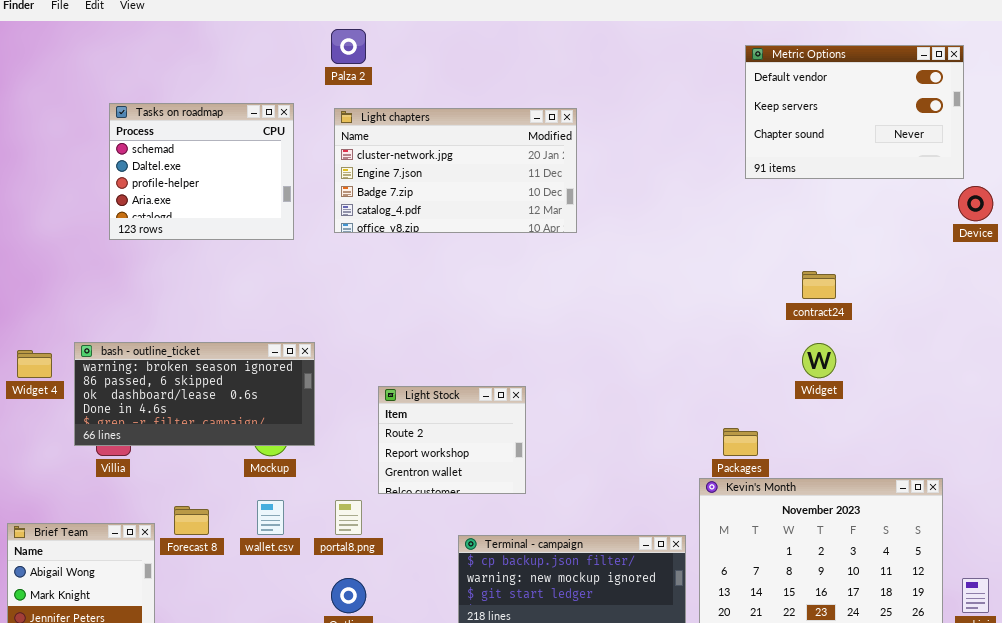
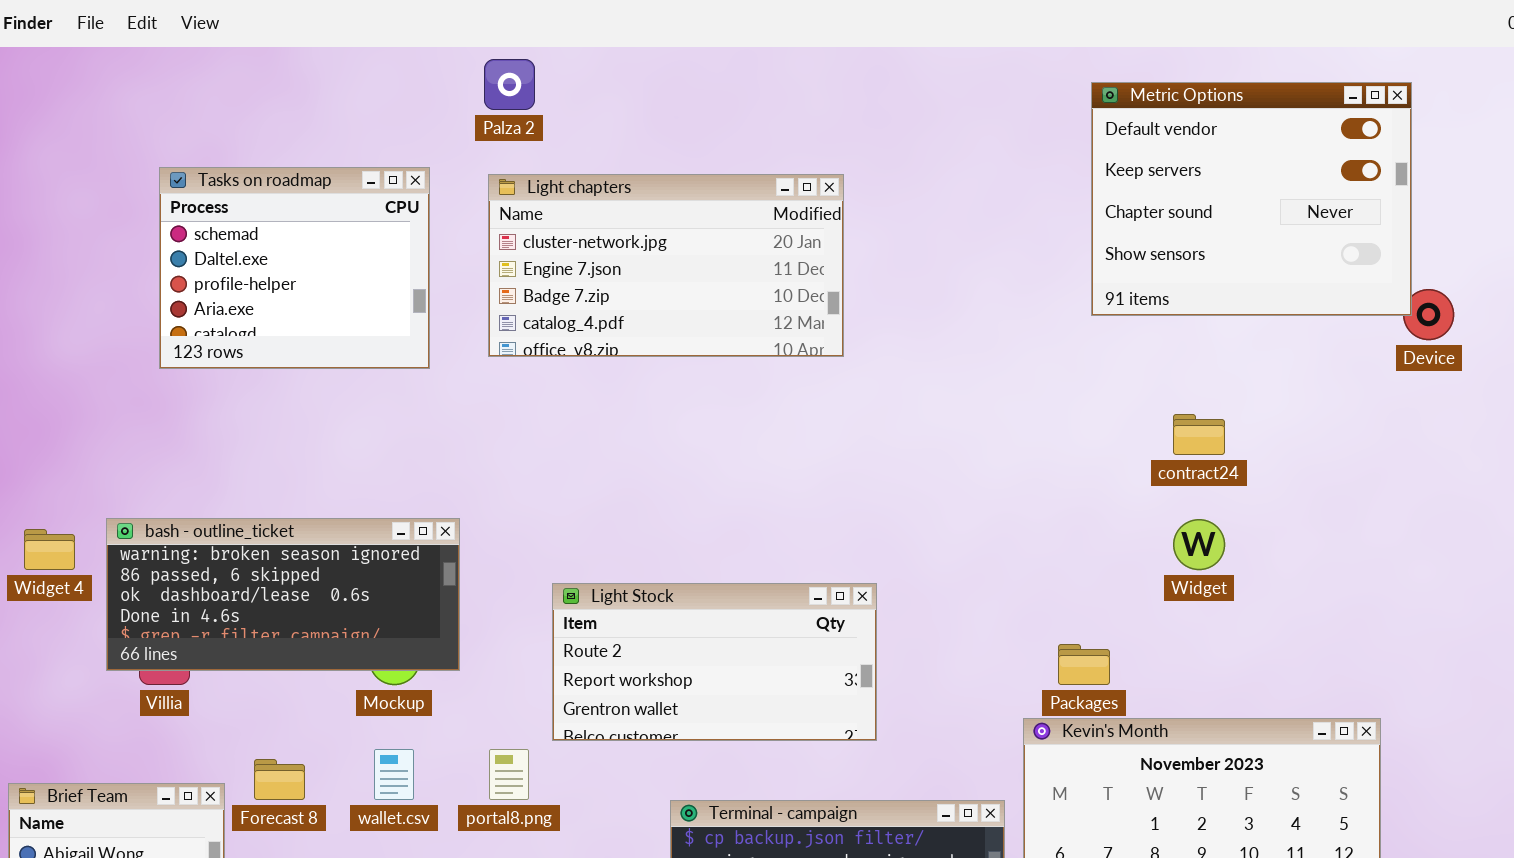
Metric Options: [745,45,964,179] -> [1091,82,1412,316], resized
Light Stock: [378,386,526,494] -> [552,583,877,741], resized

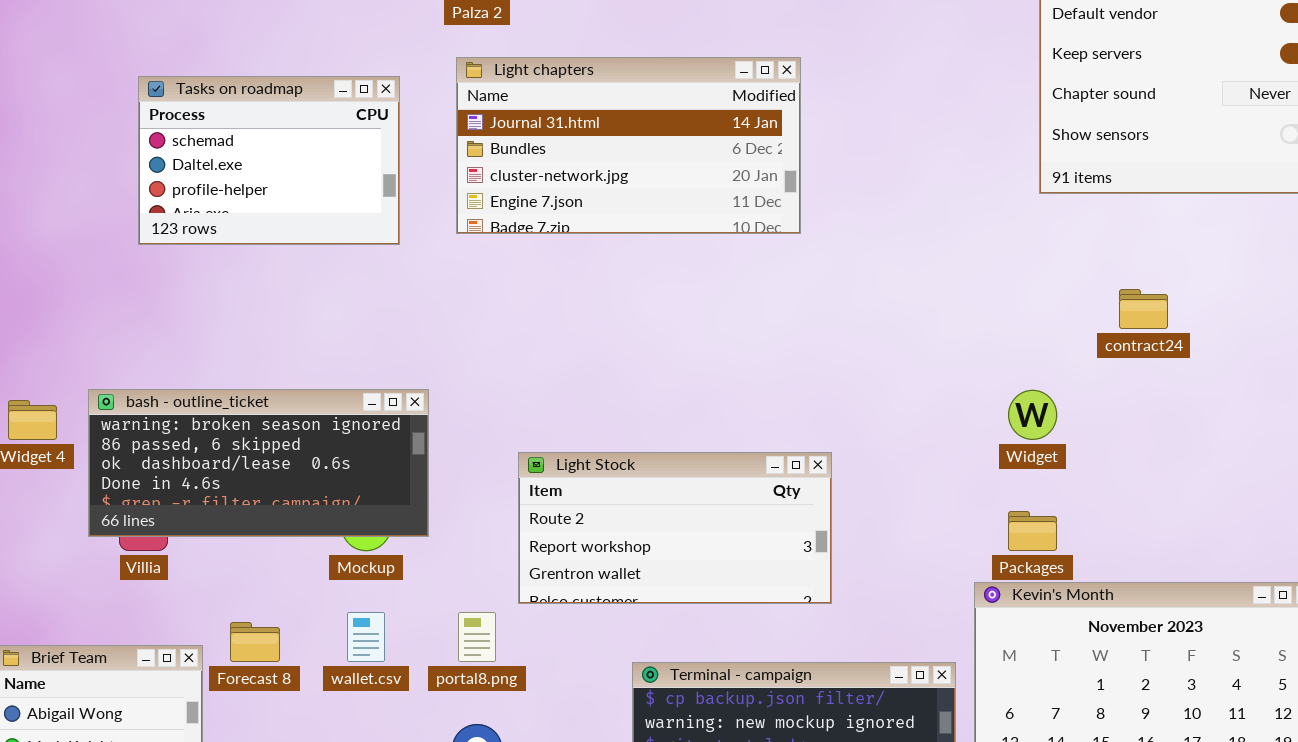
Tasks on roadmap: [159,167,430,369] -> [138,76,400,245], resized
Light chapters: [488,174,844,357] -> [456,57,801,234], scrolled up 2 rows
Widget: [1173,519,1225,570] -> [1008,390,1057,440], moved

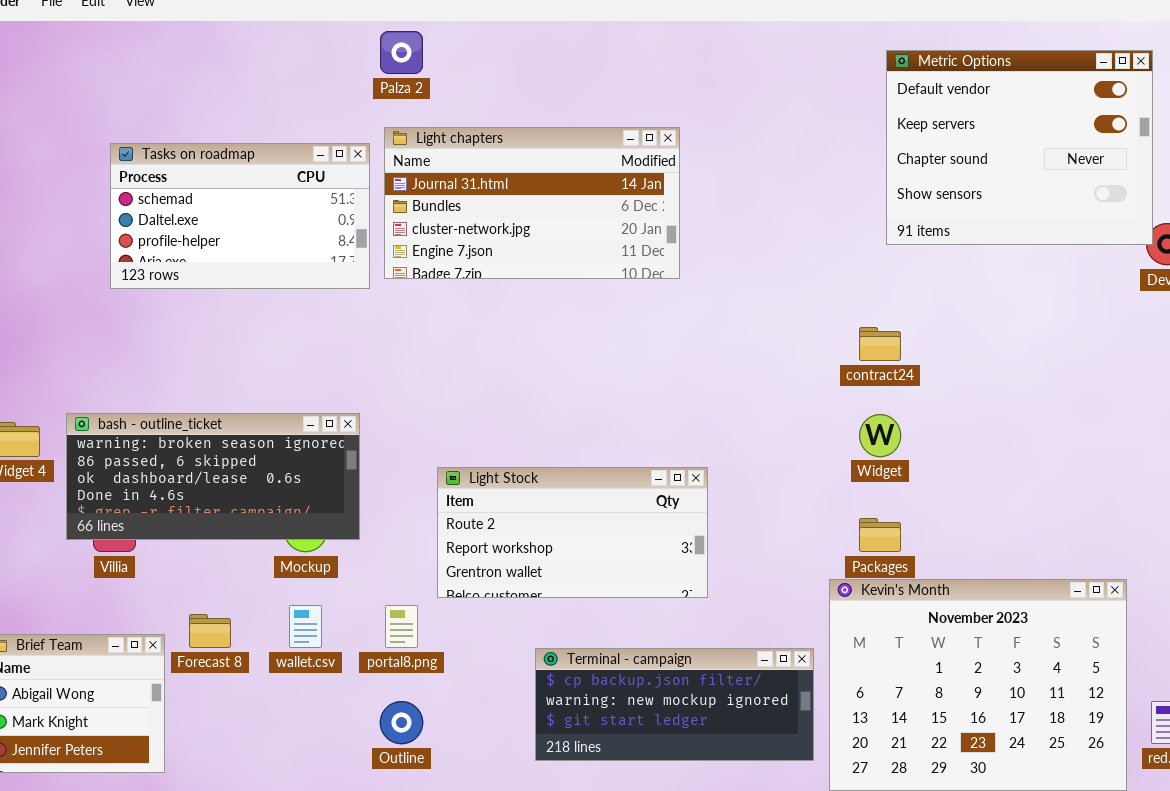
Tasks on roadmap: [138,76,400,245] -> [110,143,370,289], resized
contract24: [1119,289,1168,329] -> [859,327,901,361], moved

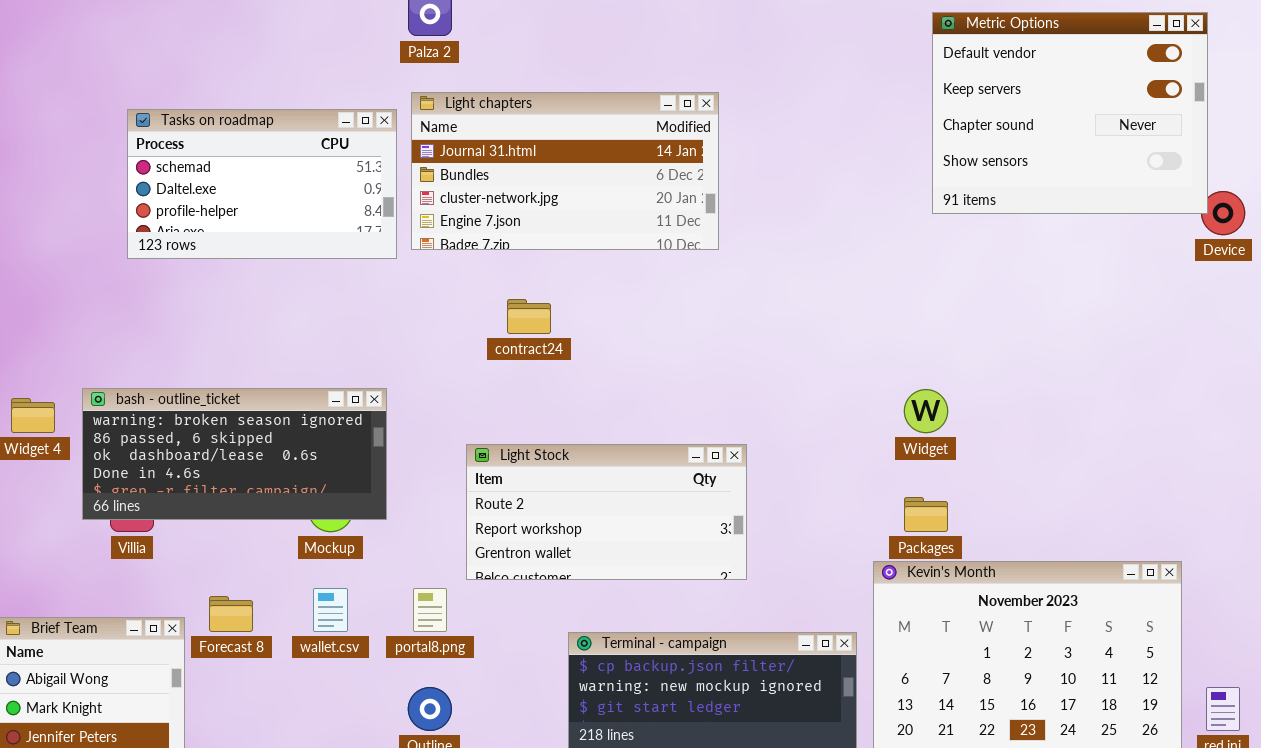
contract24: [859,327,901,361] -> [507,299,551,334], moved

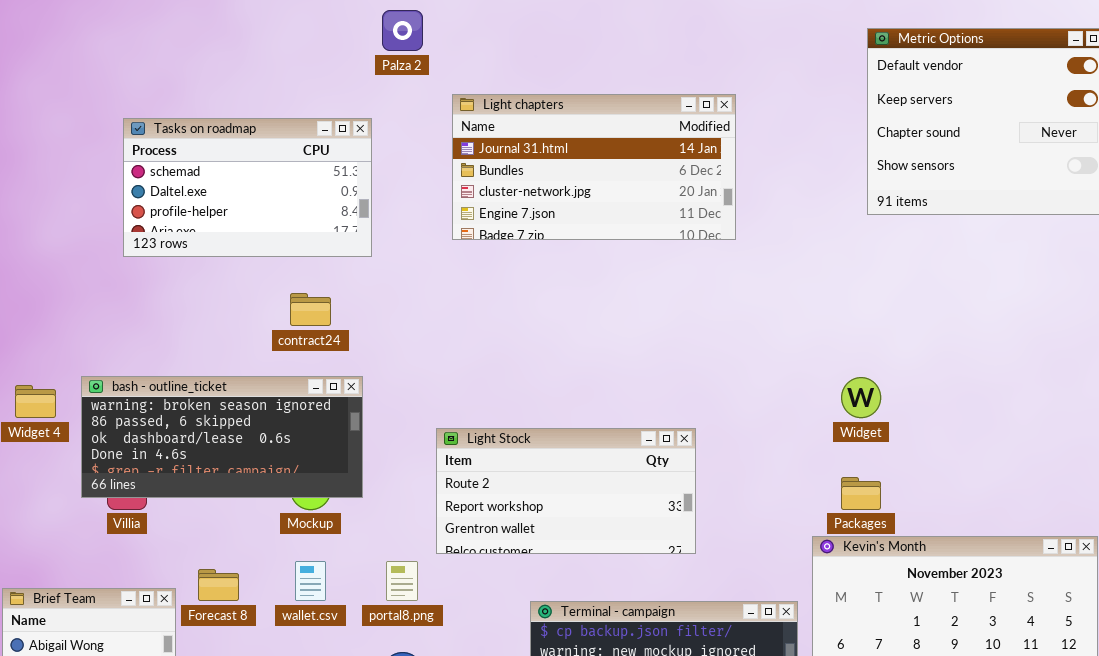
Light chapters: [411,92,719,250] -> [452,94,736,240], moved
contract24: [507,299,551,334] -> [290,293,331,326], moved

